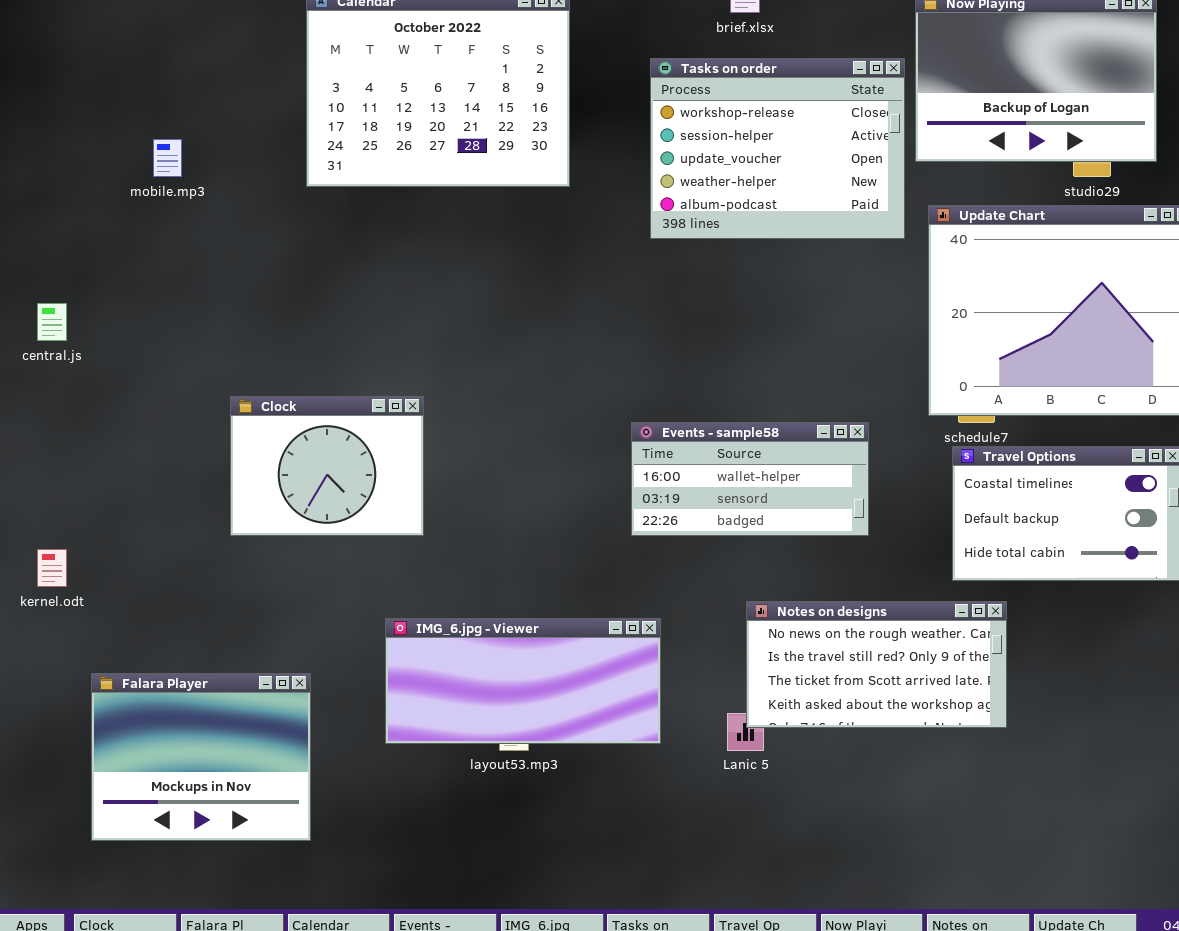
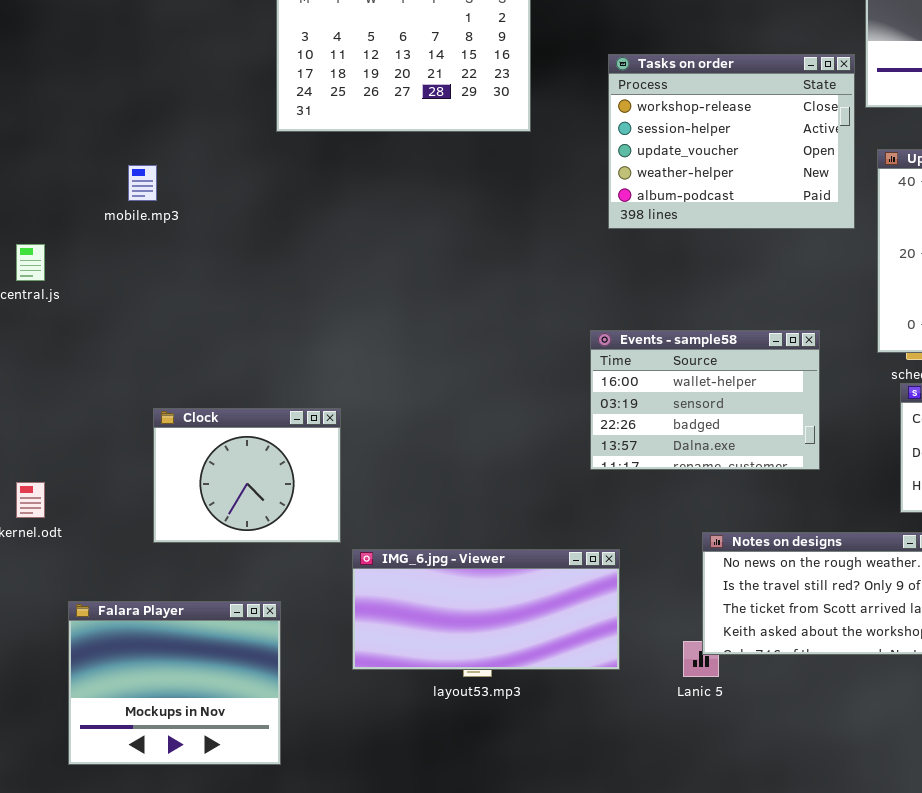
Tasks on order: [650,58,905,239] -> [608,54,855,229], moved
mobile.mp3: [153,139,182,177] -> [128,165,157,201], moved
Clock: [230,396,424,536] -> [153,408,341,543], moved
Events - sample58: [631,422,869,536] -> [590,330,820,470], resized

